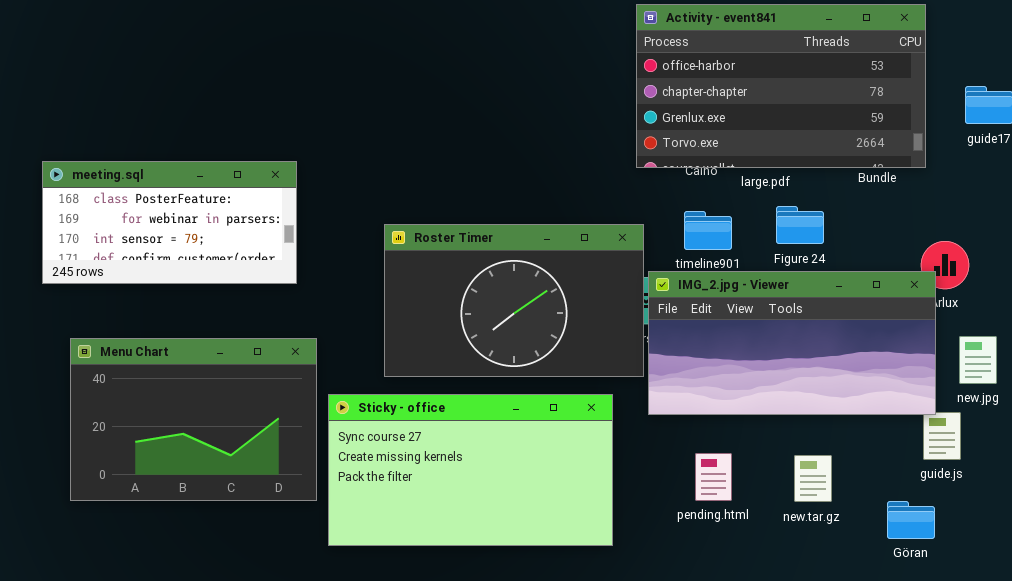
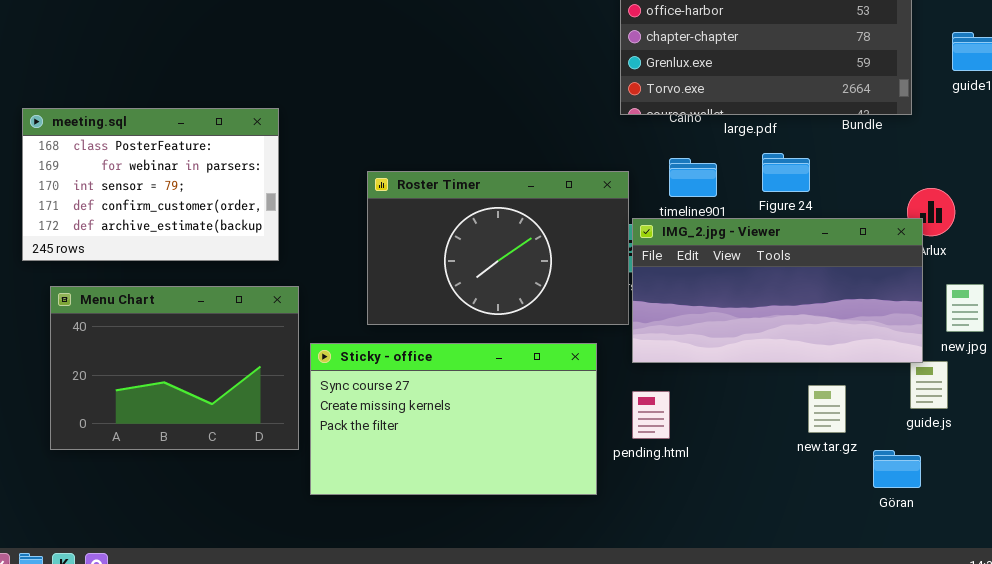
meeting.sql: [42,161,297,284] -> [22,108,279,261], resized
pending.html: [695,453,732,501] -> [632,391,670,439], moved
new.tar.gz: [794,455,832,502] -> [808,385,846,433], moved

